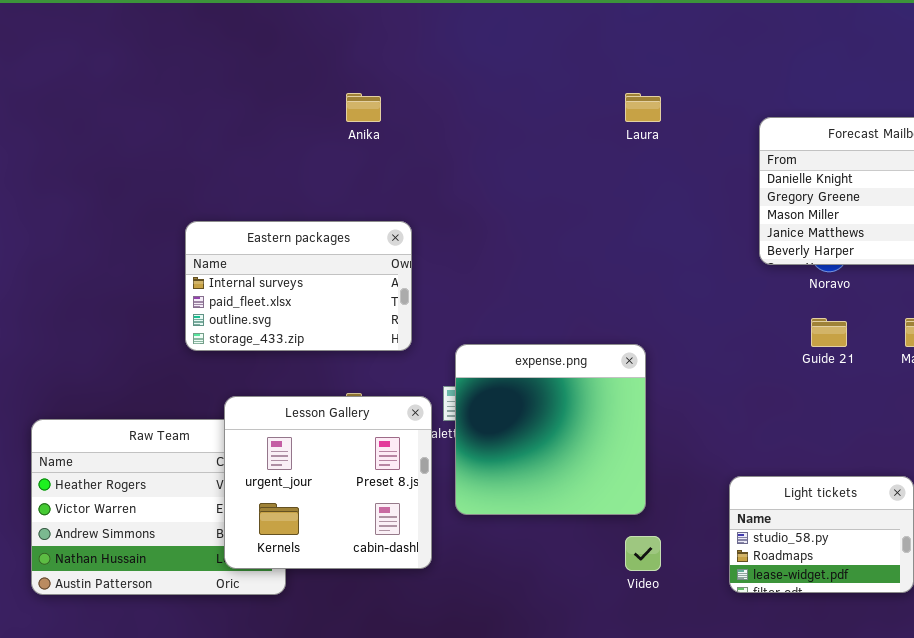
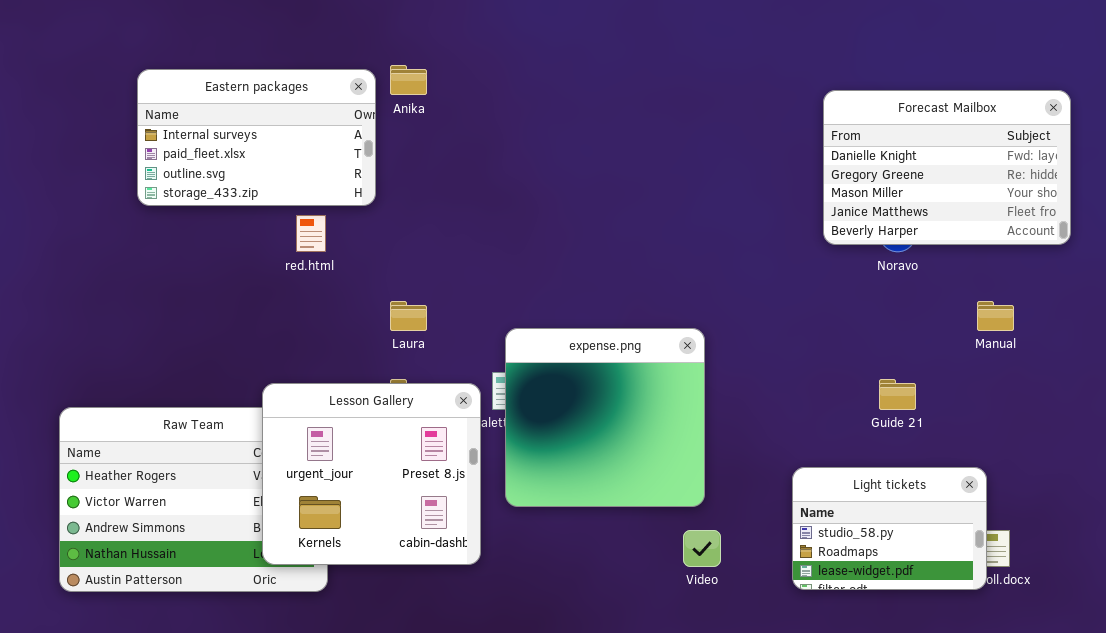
Laura: [625,93,661,122] -> [390,301,427,331], moved
Eastern packages: [185,221,412,351] -> [137,69,376,206], moved
Guide 21: [811,318,847,347] -> [879,379,916,410], moved

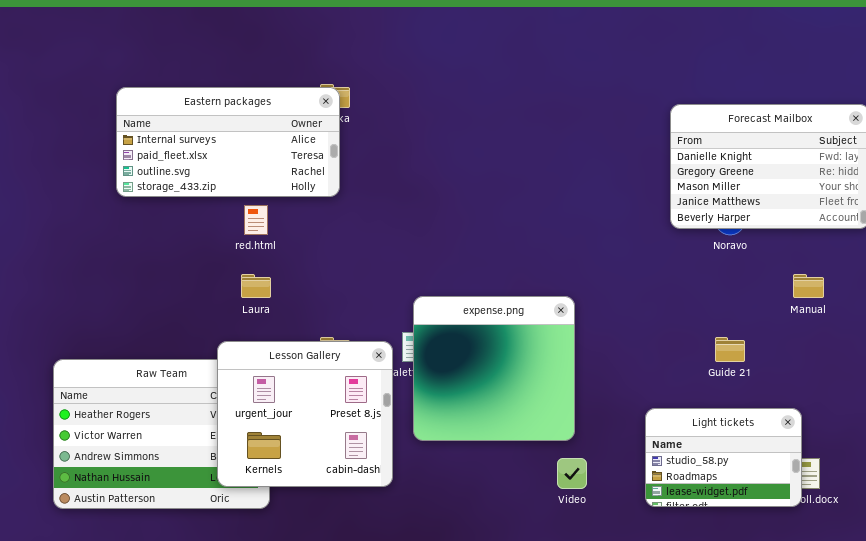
Eastern packages: [137,69,376,206] -> [116,87,340,197], resized
Laura: [390,301,427,331] -> [241,274,271,298], moved

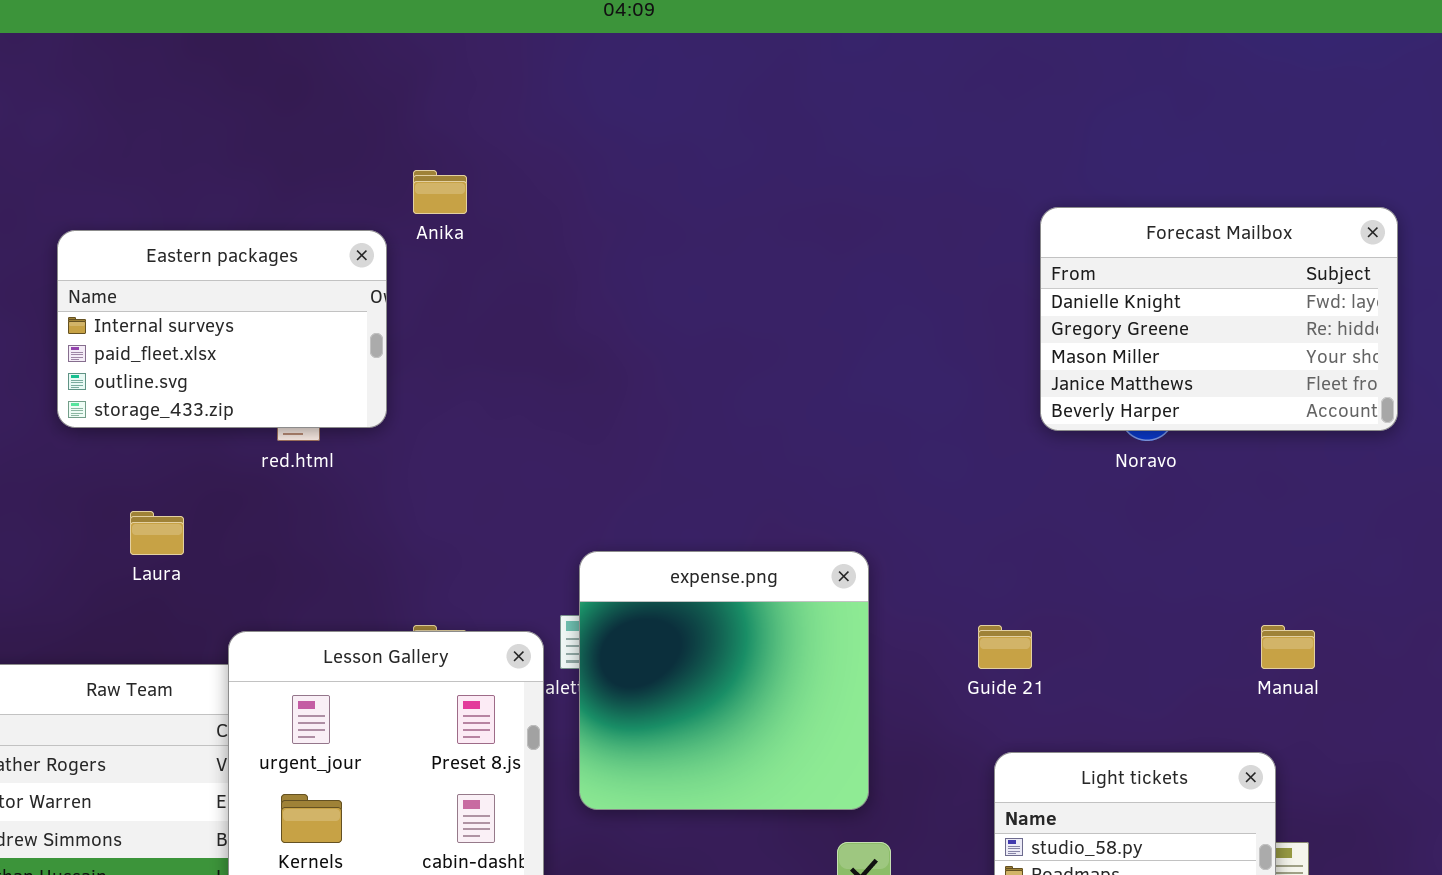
Eastern packages: [116,87,340,197] -> [57,230,387,428], moved, resized
Laura: [241,274,271,298] -> [130,511,184,555], moved
Manual: [793,274,824,298] -> [1261,625,1315,669], moved
Guide 21: [715,337,745,362] -> [978,625,1032,669], moved

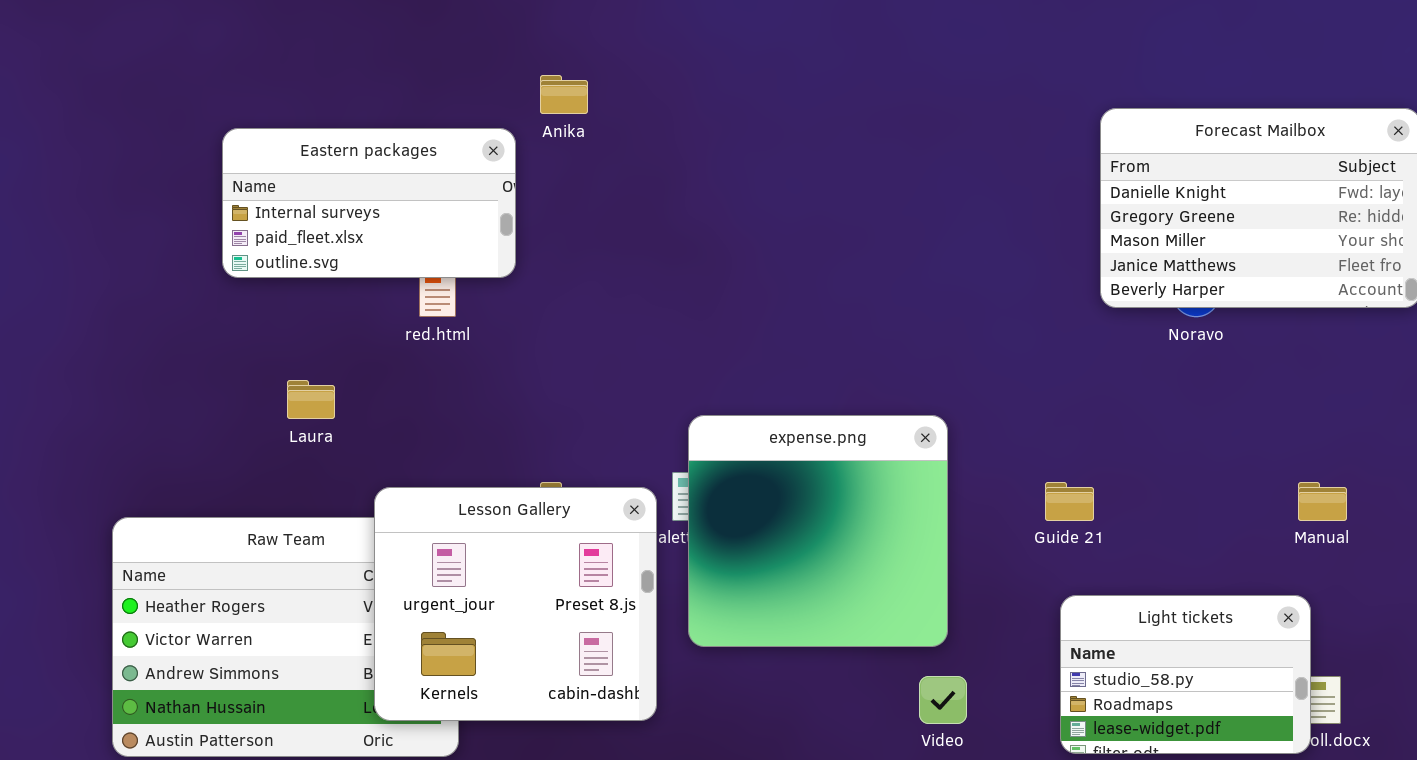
Eastern packages: [57,230,387,428] -> [222,128,516,278], resized

